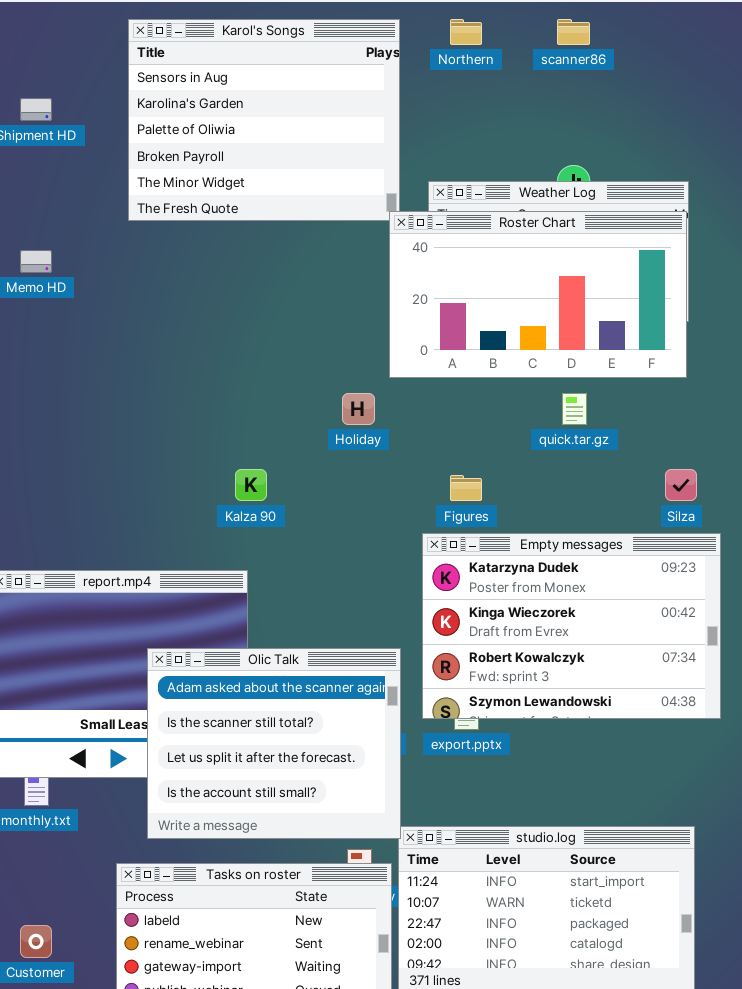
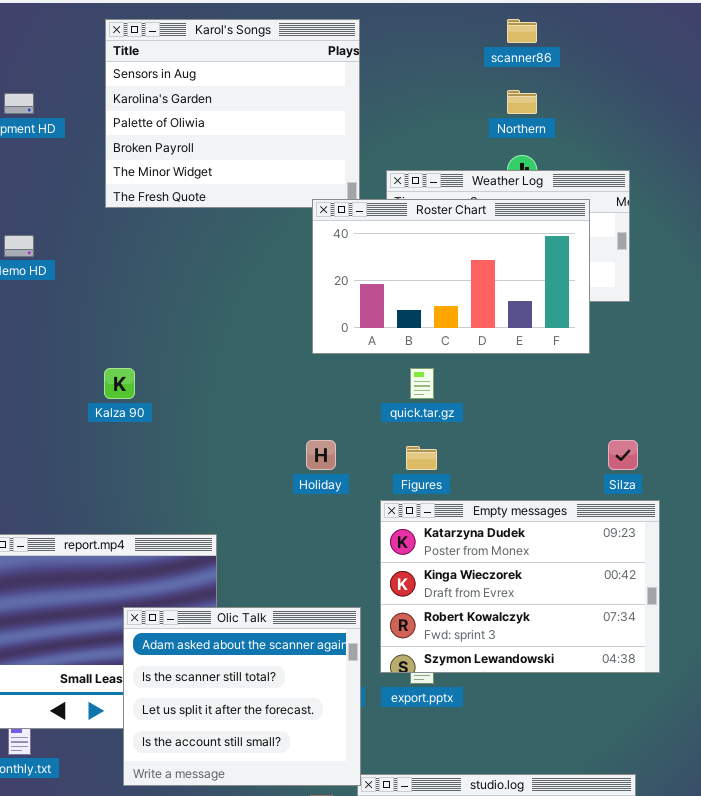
Northern: [450,19,482,45] -> [507,90,537,114], moved
Roster Chart: [389,211,687,378] -> [312,199,590,354], moved
Holiday: [342,393,375,425] -> [306,440,336,470], moved
quick.tar.gz: [562,393,587,425] -> [410,368,434,399], moved
Kalza 90: [235,469,267,501] -> [104,368,135,399], moved

